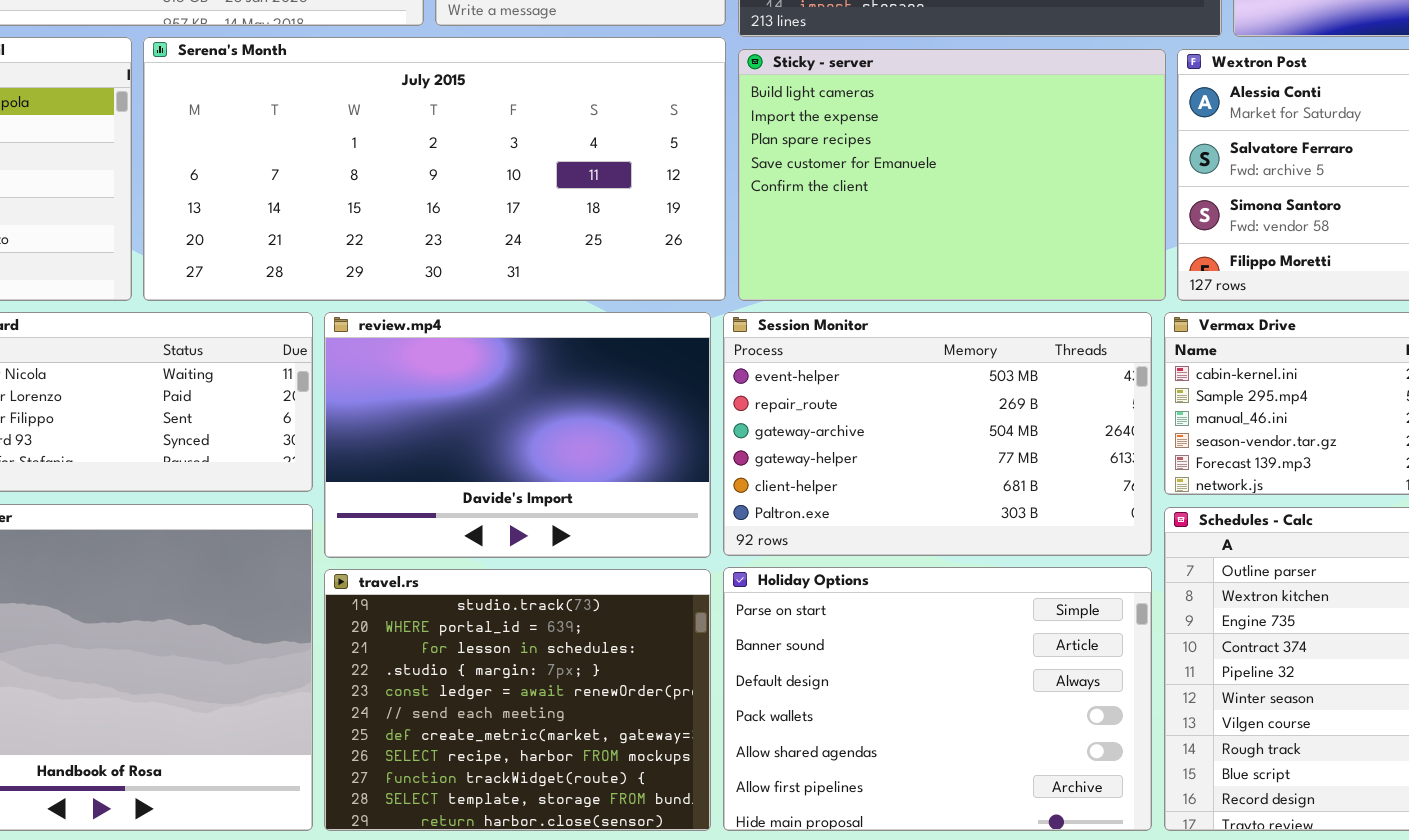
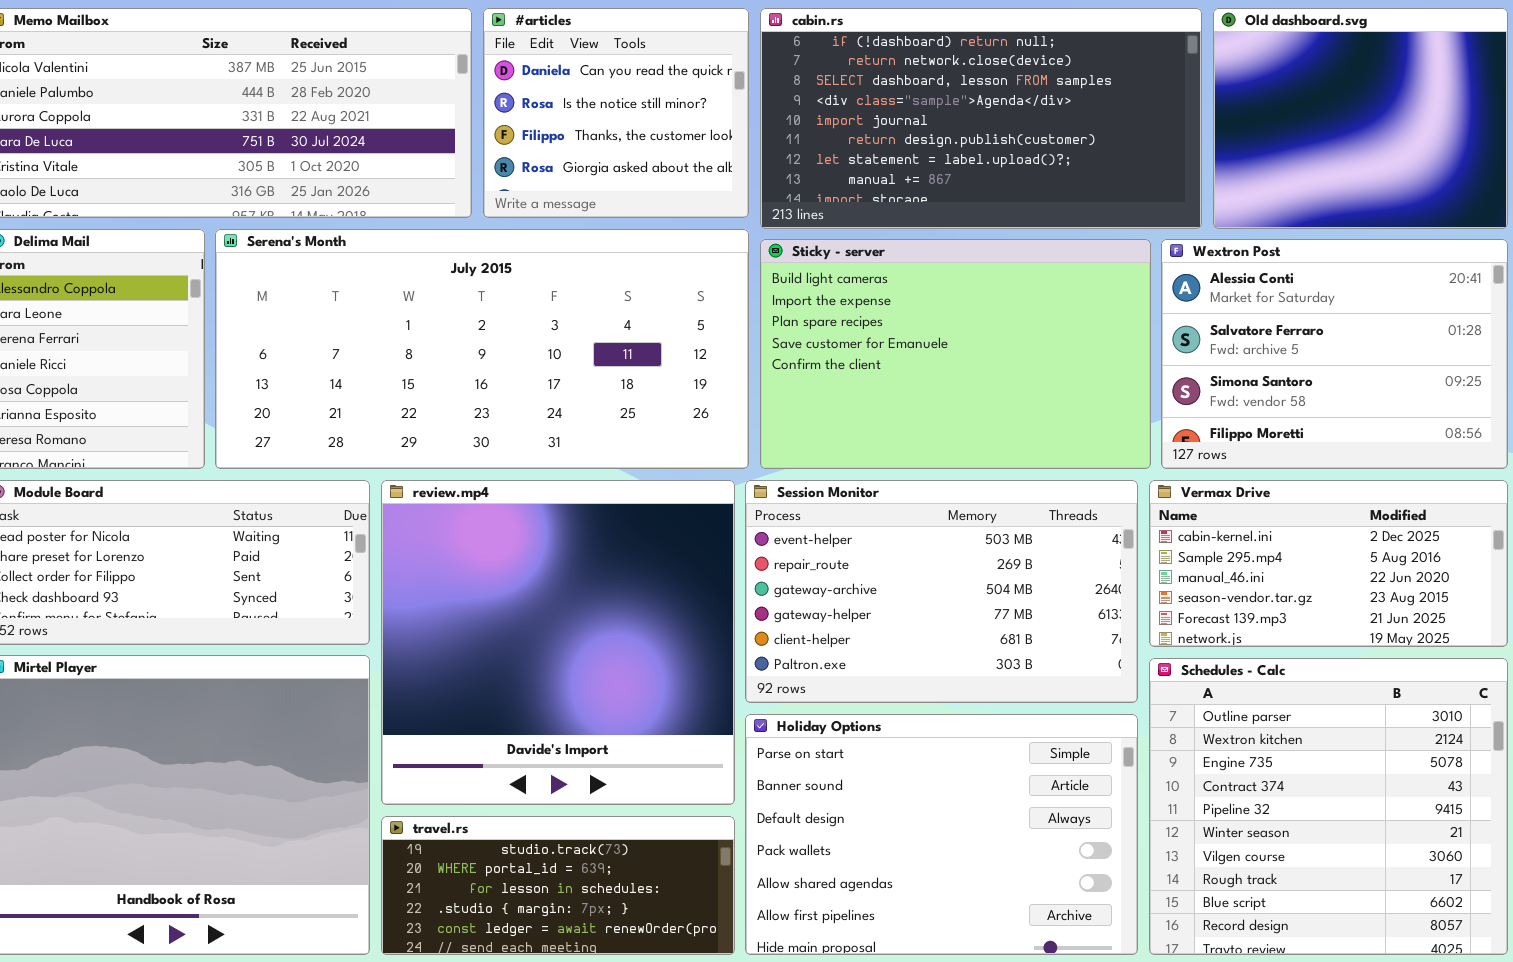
review.mp4: [324,312,711,558] -> [381,480,735,805], resized
travel.rs: [324,569,711,831] -> [381,816,735,955], resized

